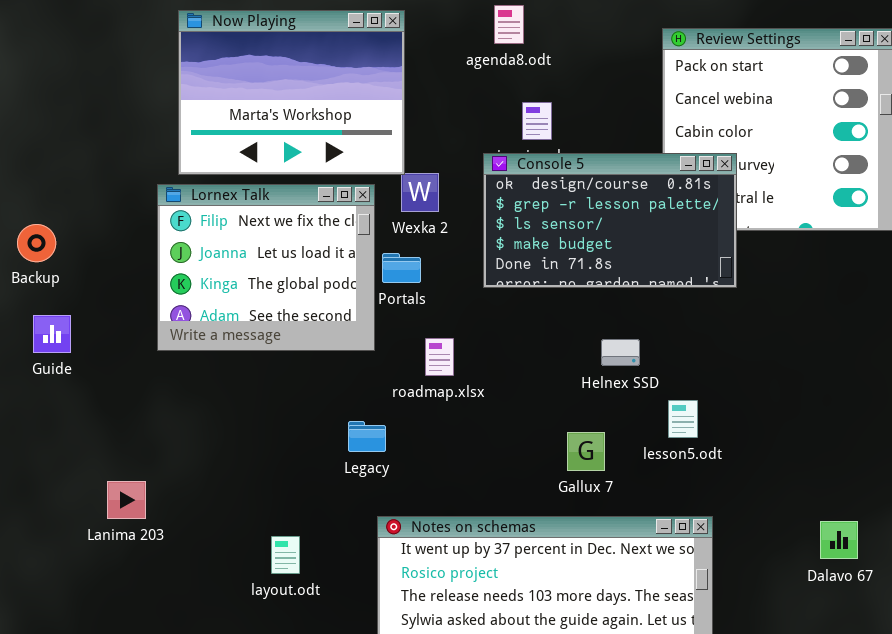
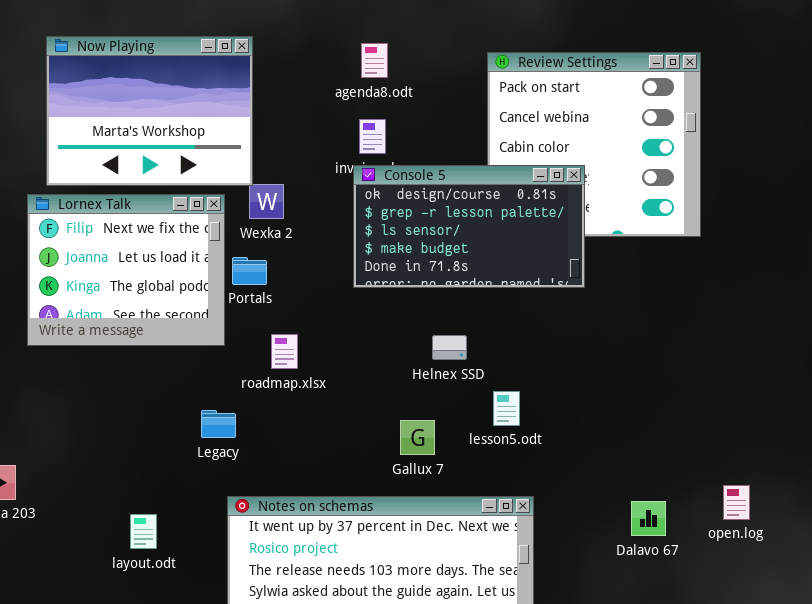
agenda8.odt: [494,5,524,44] -> [361,43,388,78], moved
Console 5: [483,153,737,288] -> [353,165,585,288], moved

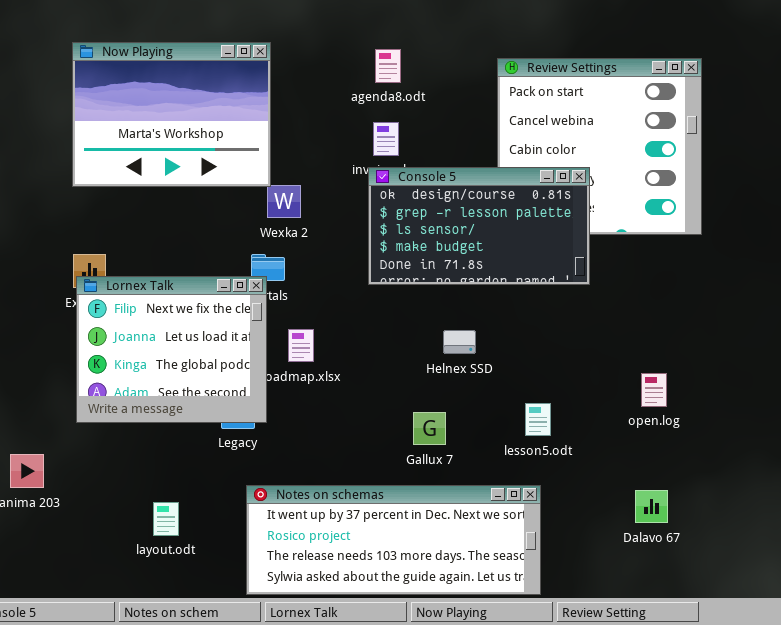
Lornex Talk: [27,194,225,346] -> [76,276,267,423], moved
lesson5.odt: [493,391,520,426] -> [525,403,551,436], moved
open.log: [723,485,750,520] -> [641,373,667,407], moved

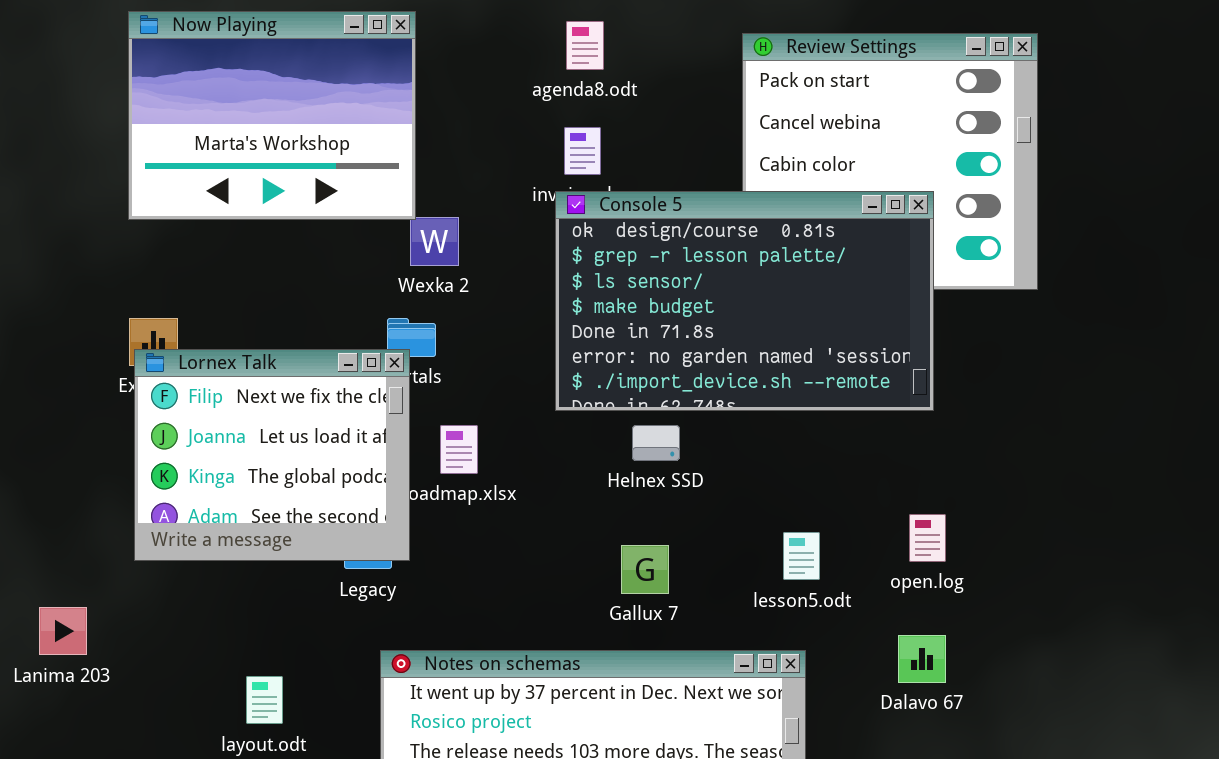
Console 5: [368,167,590,285] -> [555,191,934,411], resized
Helnex SSD: [443,330,476,354] -> [632,425,680,461], moved
open.log: [641,373,667,407] -> [909,514,946,562], moved
Dalavo 67: [635,490,668,523] -> [898,635,946,683], moved

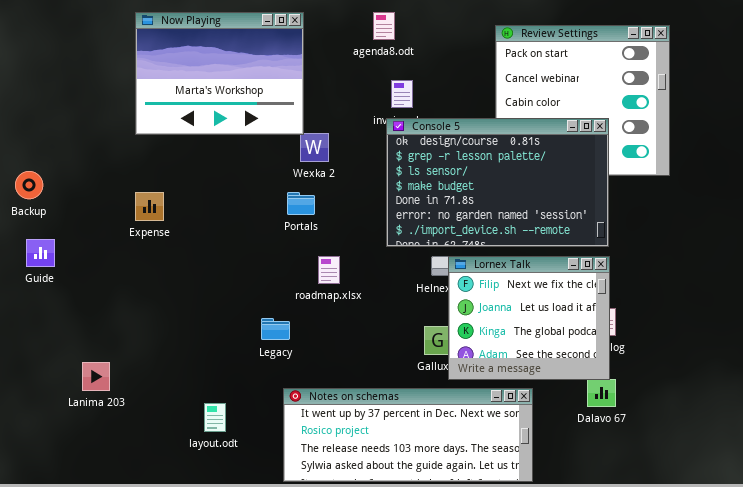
agenda8.odt: [566,21,604,70] -> [373,12,395,40], moved
Lornex Talk: [134,349,410,561] -> [448,256,610,380], moved

